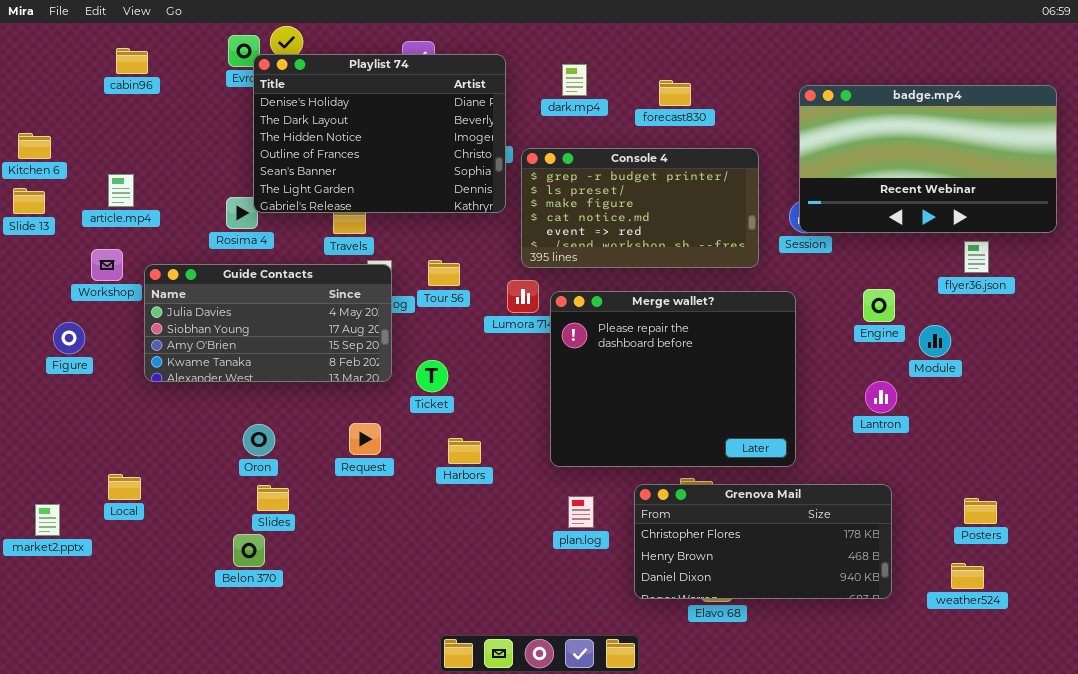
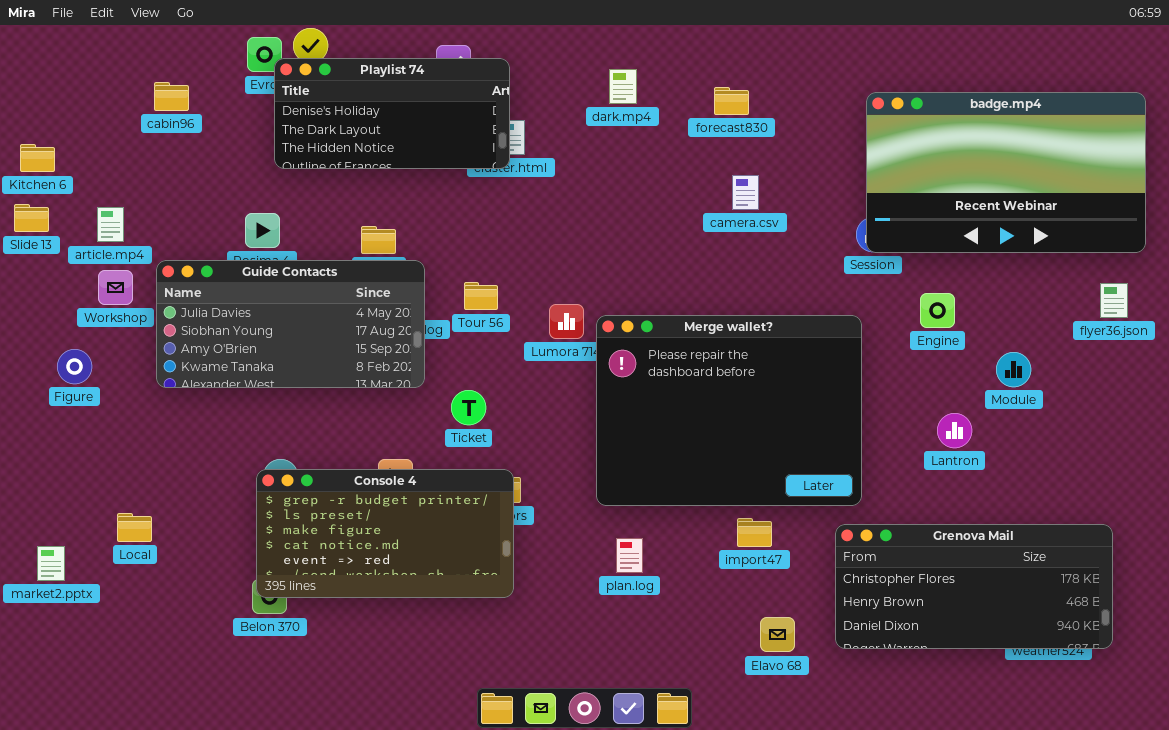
cabin96: [116,48,148,74] -> [154,82,189,111], moved
Playlist 74: [253,54,506,213] -> [274,58,510,169], resized
Console 4: [521,148,759,268] -> [256,469,514,598], moved
article.mp4: [108,174,134,207] -> [97,207,124,242], moved
flyer36.json: [964,241,989,273] -> [1100,283,1128,318], moved
Guide Contacts: [144,264,392,382] -> [156,260,425,388], moved
Engine: [863,289,895,322] -> [920,293,955,328], moved
Grenova Mail: [634,484,892,599] -> [835,524,1113,649], moved

